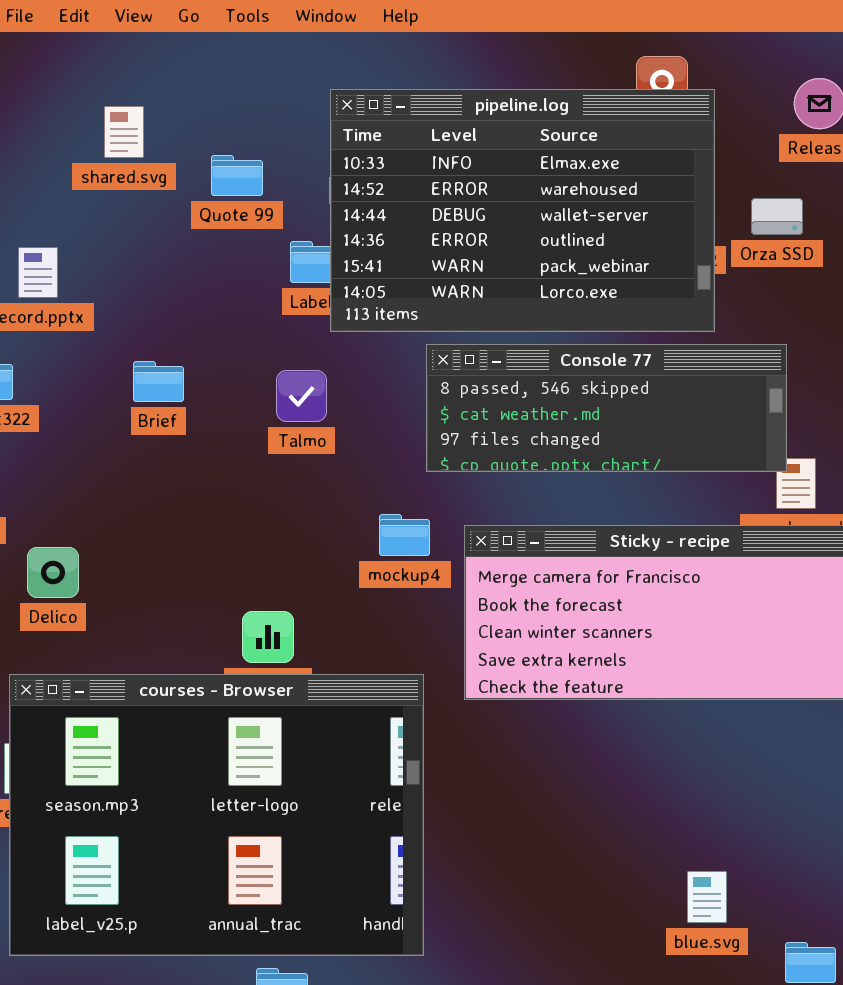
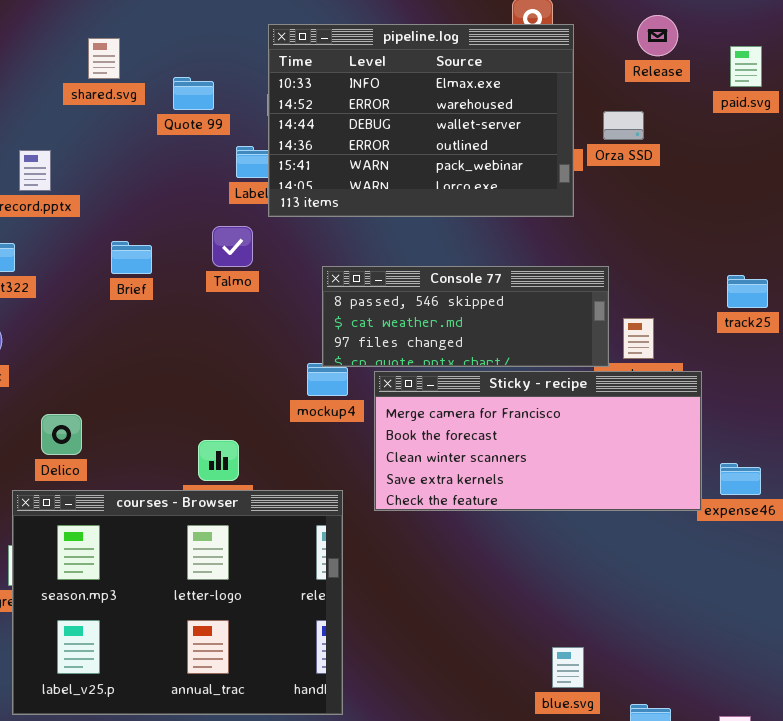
Console 77: [426,344,787,472] -> [322,266,609,367], moved
Talmo: [276,370,327,422] -> [212,226,253,267], moved
Delico: [27,547,79,598] -> [41,414,82,455], moved

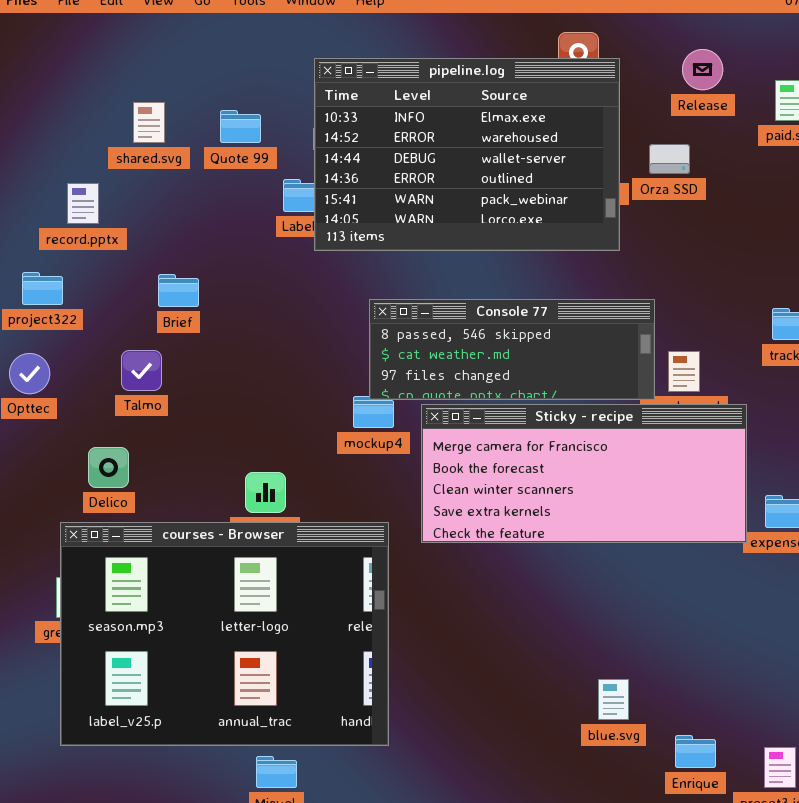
shared.svg: [88,38,120,79] -> [133,102,165,143], moved
Talmo: [212,226,253,267] -> [121,350,162,391], moved

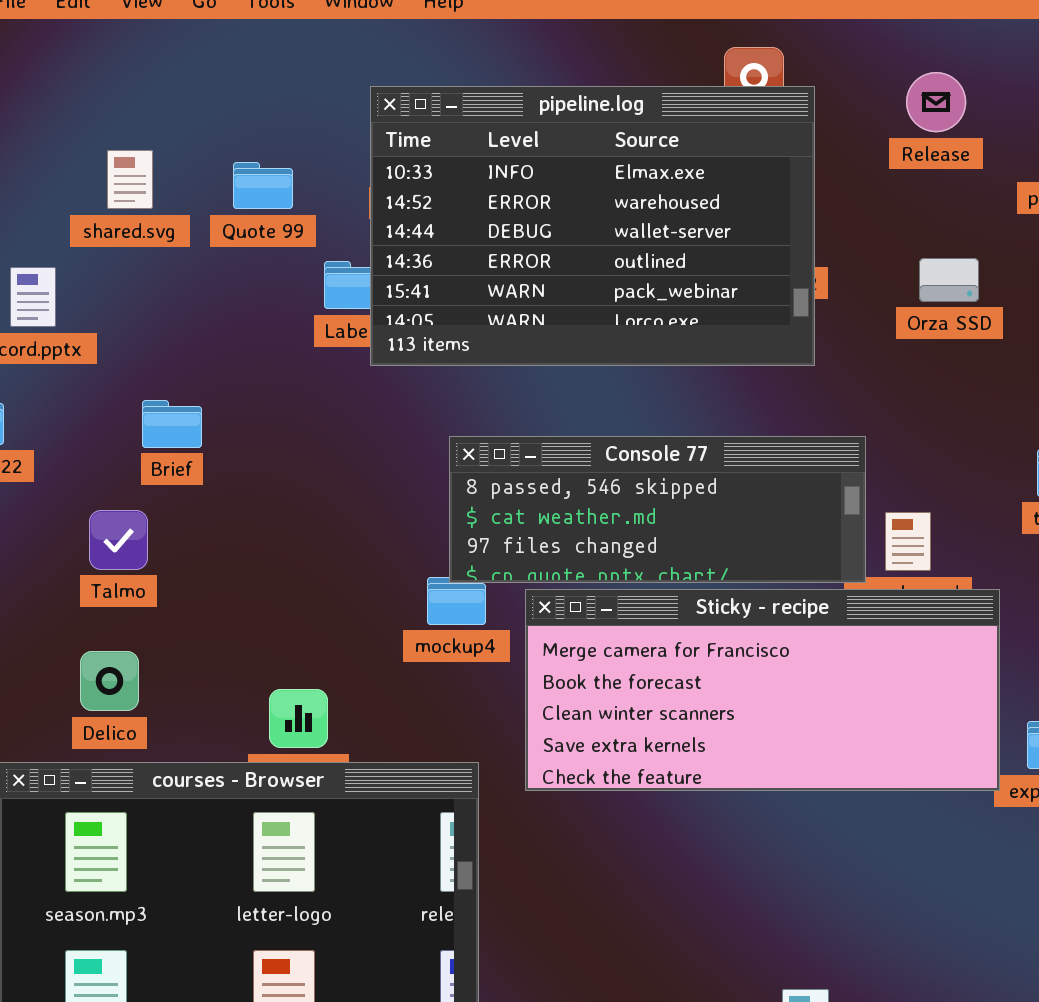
Orza SSD: [649,144,690,174] -> [919,258,979,302], moved
Delico: [88,447,129,488] -> [80,651,139,711], moved

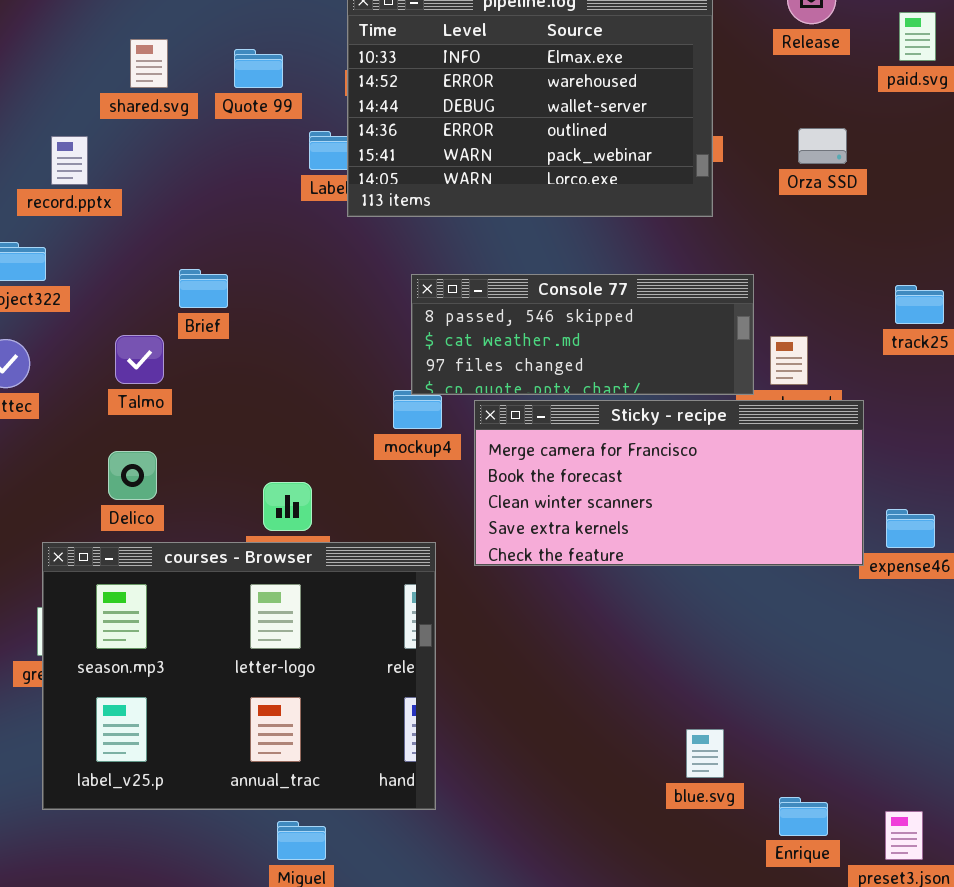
Brief: [142,400,202,448] -> [179,269,228,308], moved

